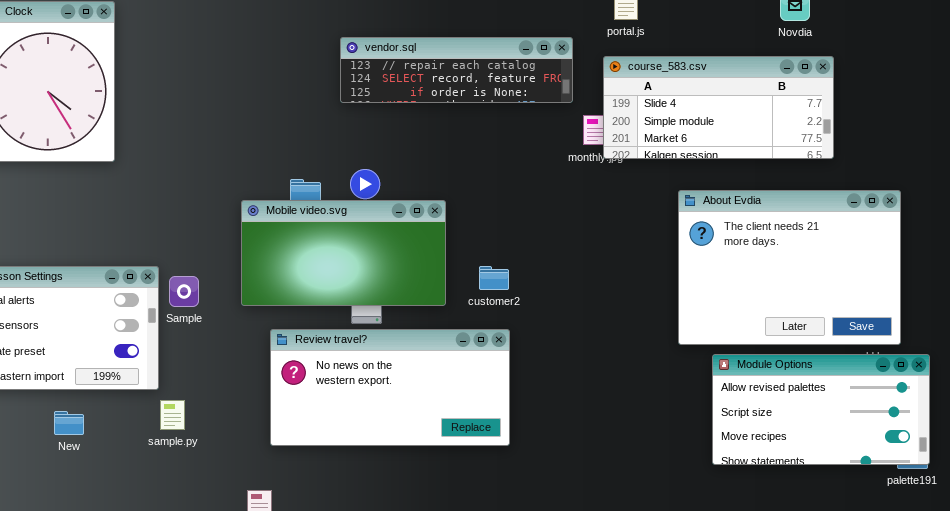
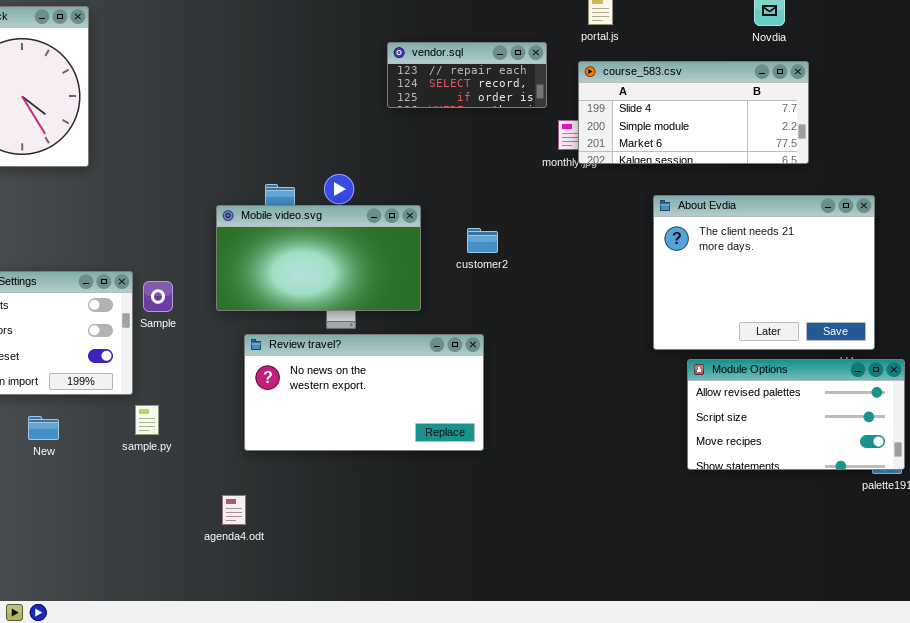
vendor.sql: [340,37,573,103] -> [387,42,547,108], resized
customer2: [479,266,509,290] -> [467,228,498,253], moved

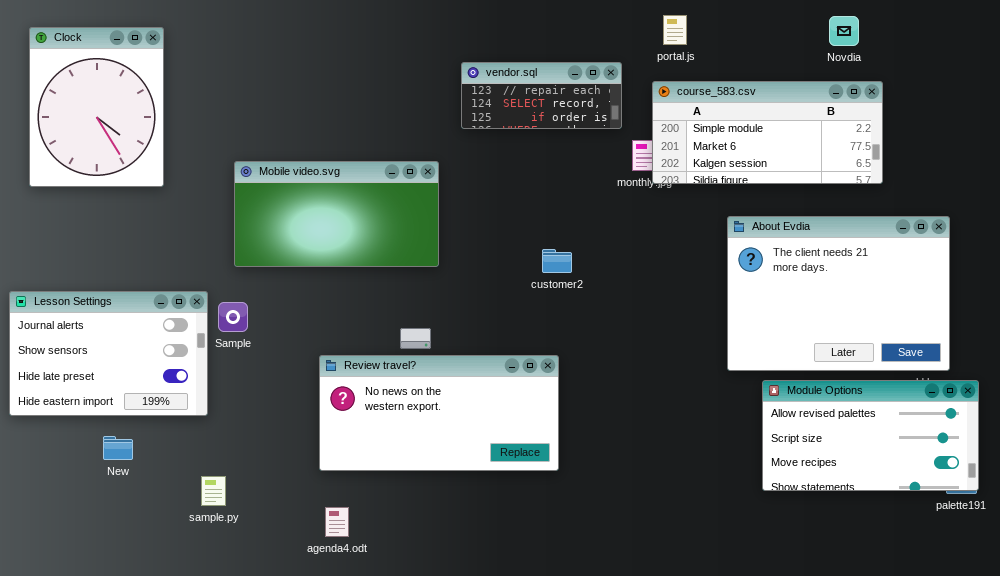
course_583.csv: [578,61,809,164] -> [652,81,883,184], scrolled down 1 row
Mobile video.svg: [216,205,421,311] -> [234,161,439,267], moved
sample.py: [135,405,159,435] -> [201,476,226,506], moved
agenda4.odt: [222,495,246,525] -> [325,507,349,537], moved

